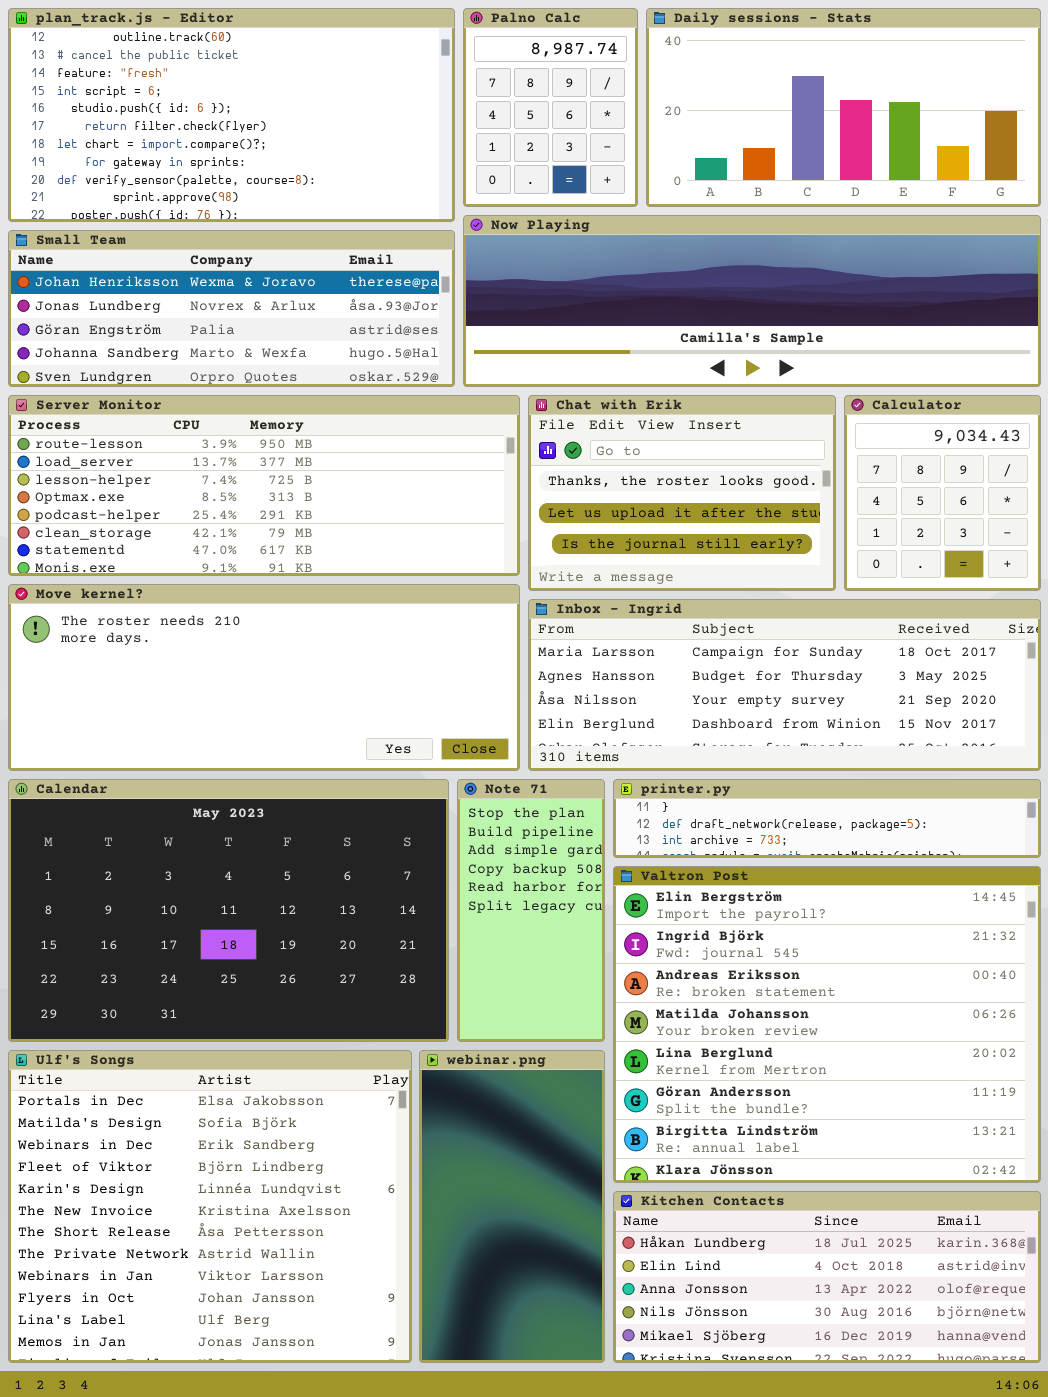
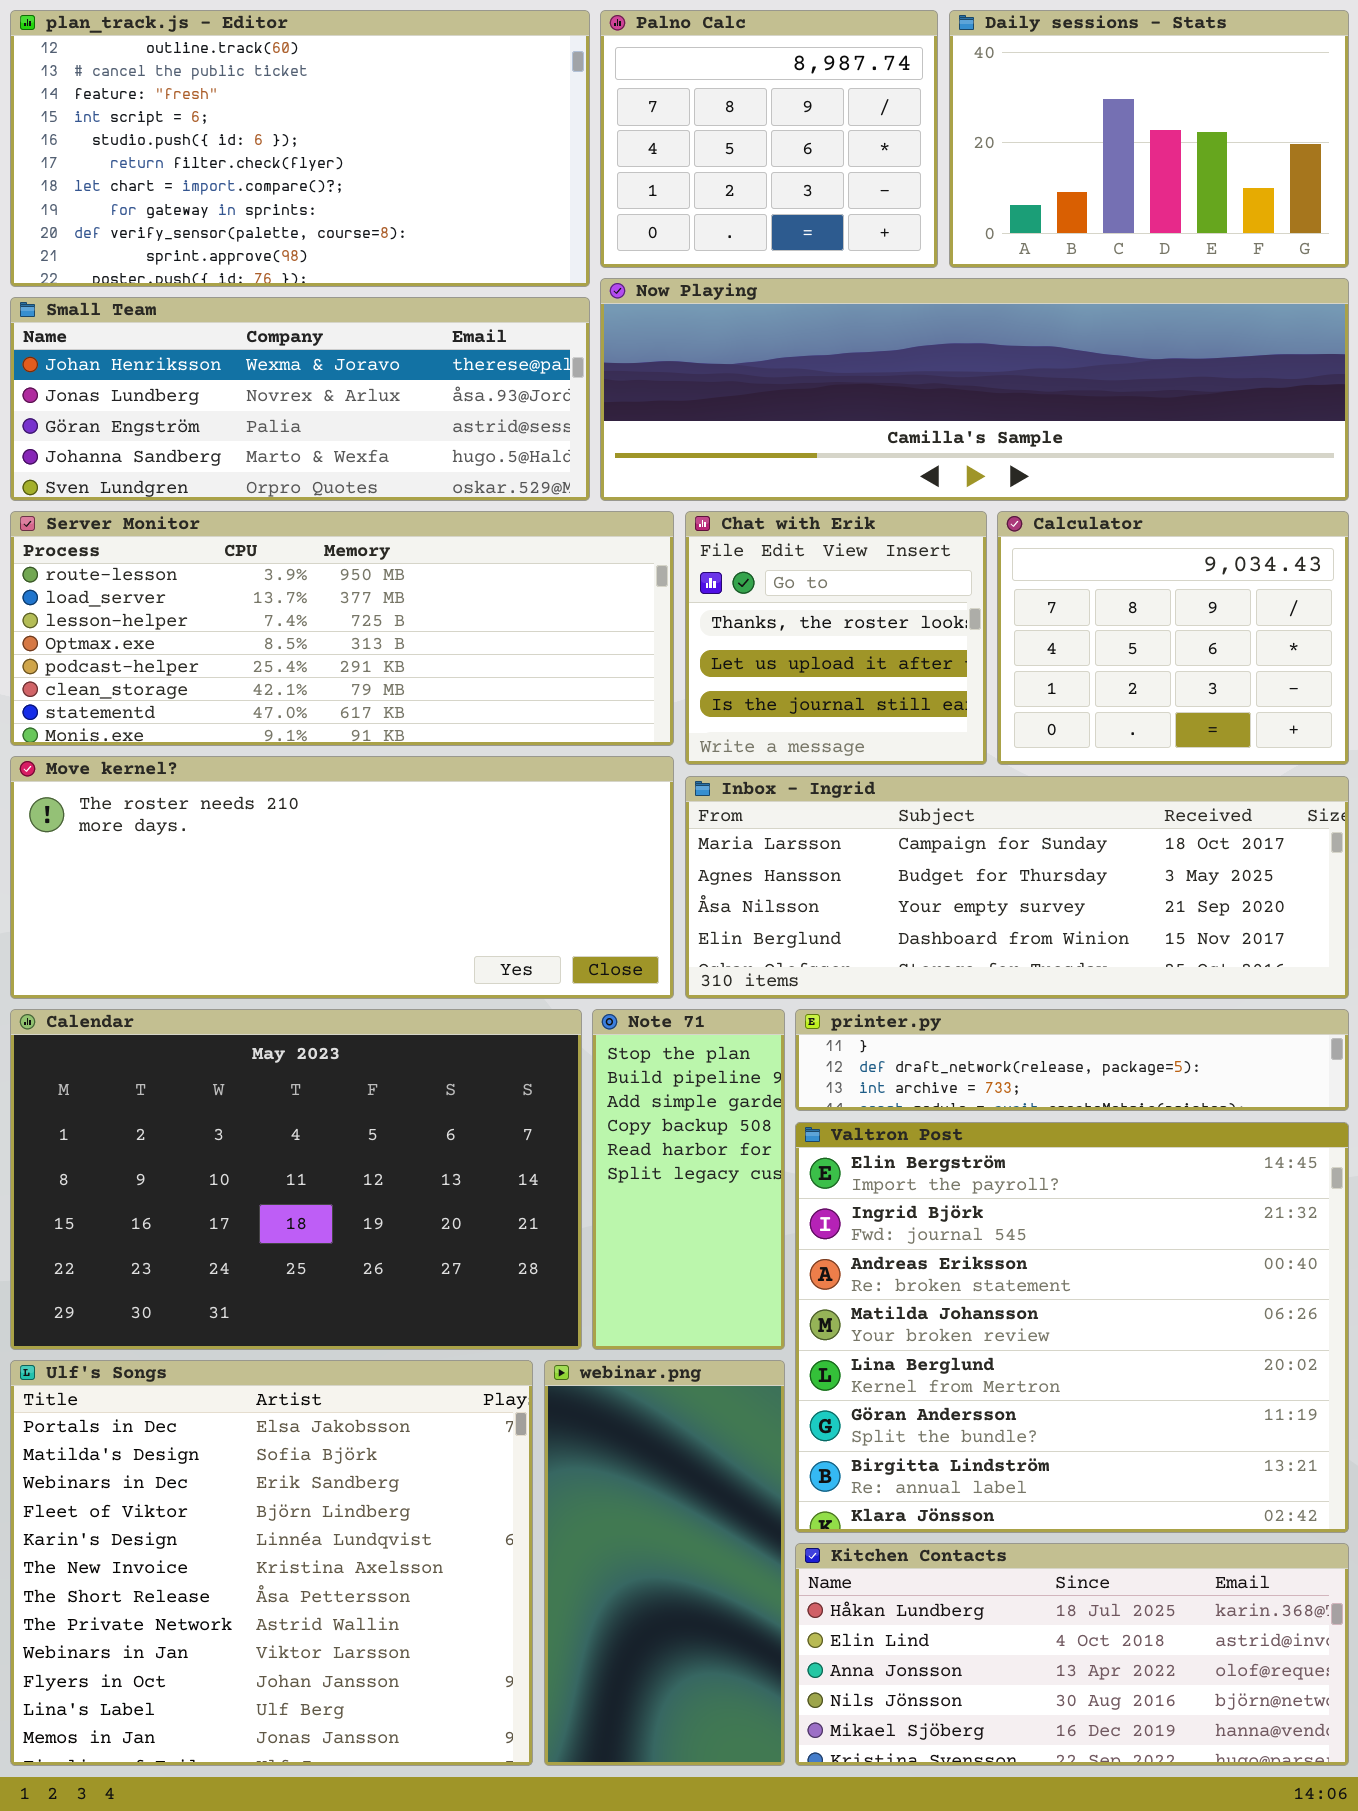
Palno Calc: [463,8,638,207] -> [600,10,938,268], resized
Daily sessions - Stats: [646,8,1041,207] -> [949,10,1349,268], resized
Chat with Erik: [528,395,836,591] -> [685,511,987,765], resized
Calculator: [844,395,1041,591] -> [997,511,1349,765], resized

